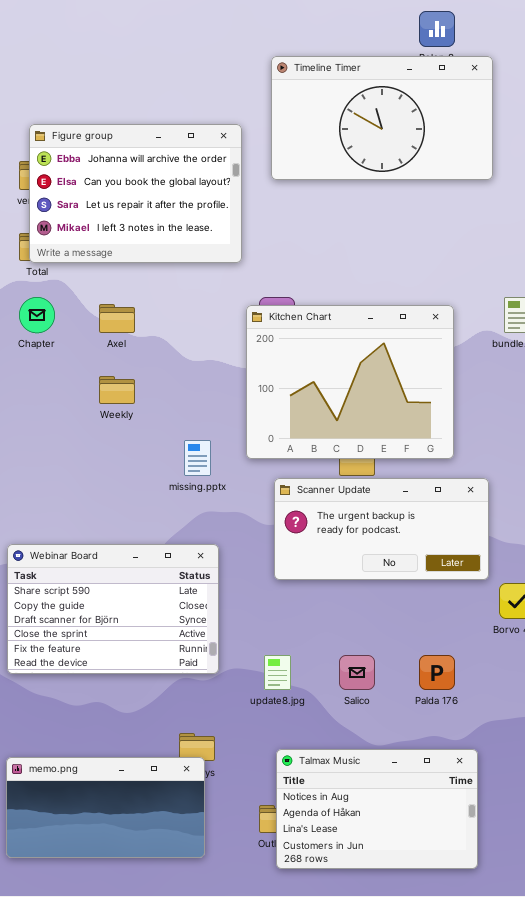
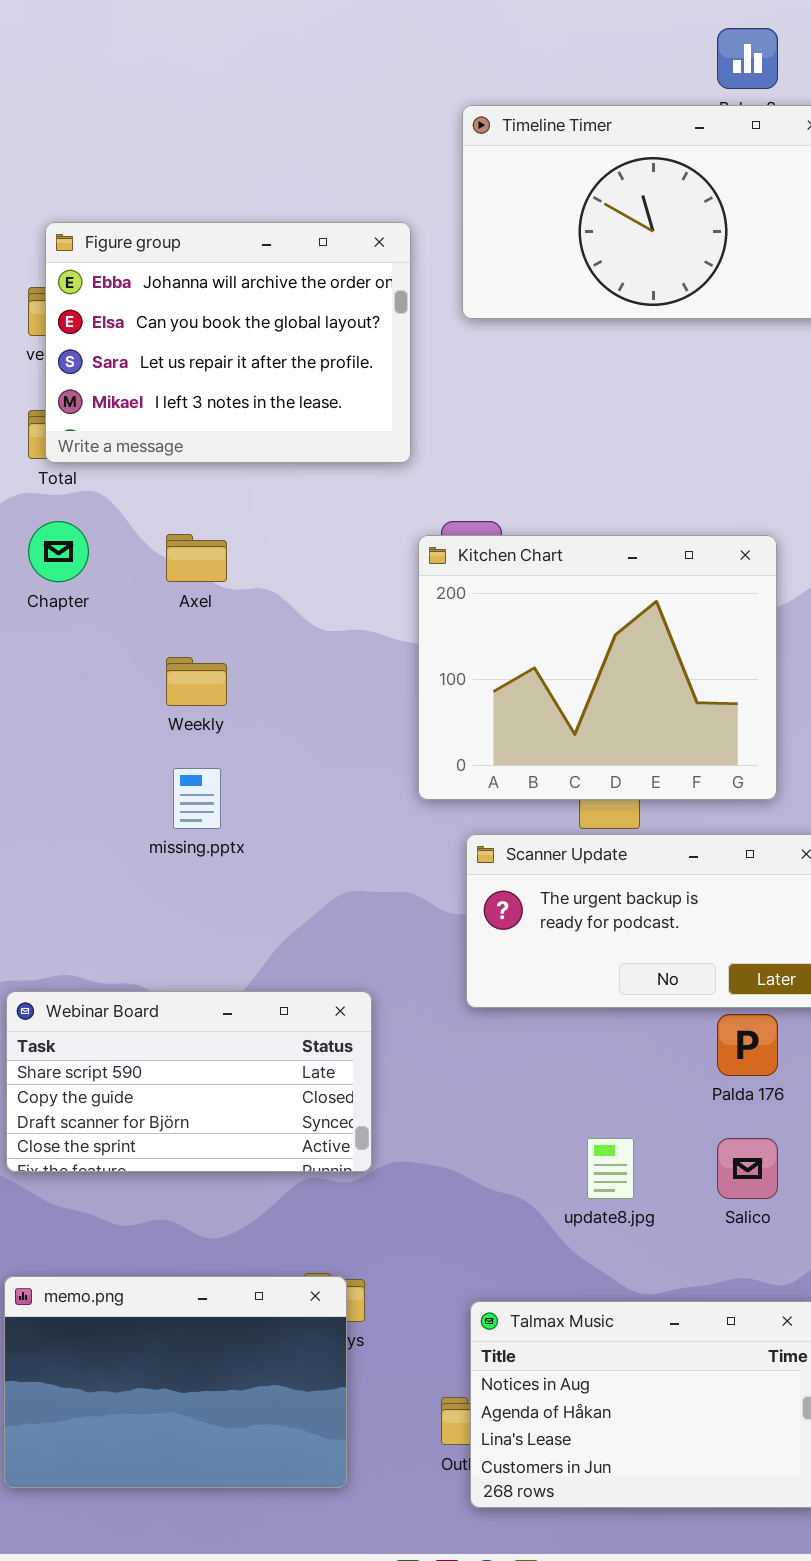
missing.pptx: [184,440,211,476] -> [173,768,221,829], moved
Webinar Board: [7,544,219,674] -> [6,991,372,1172], resized
update8.jpg: [264,655,291,690] -> [587,1138,634,1199], moved
Salico: [339,655,375,690] -> [717,1138,778,1199], moved
Palda 176: [419,655,455,690] -> [717,1014,778,1076], moved
memo.png: [6,757,205,858] -> [4,1276,347,1488], resized

